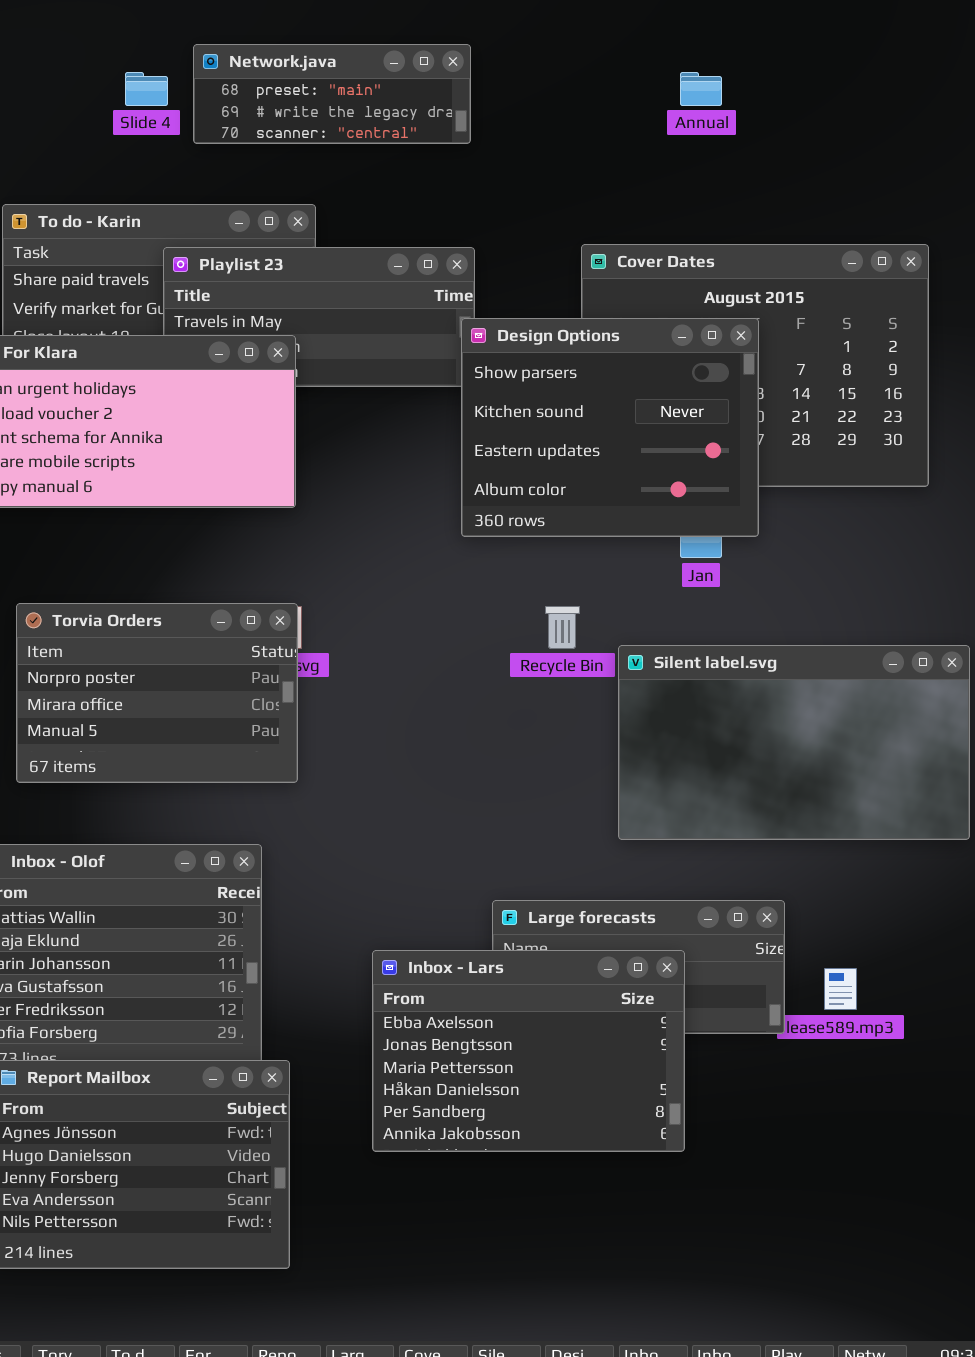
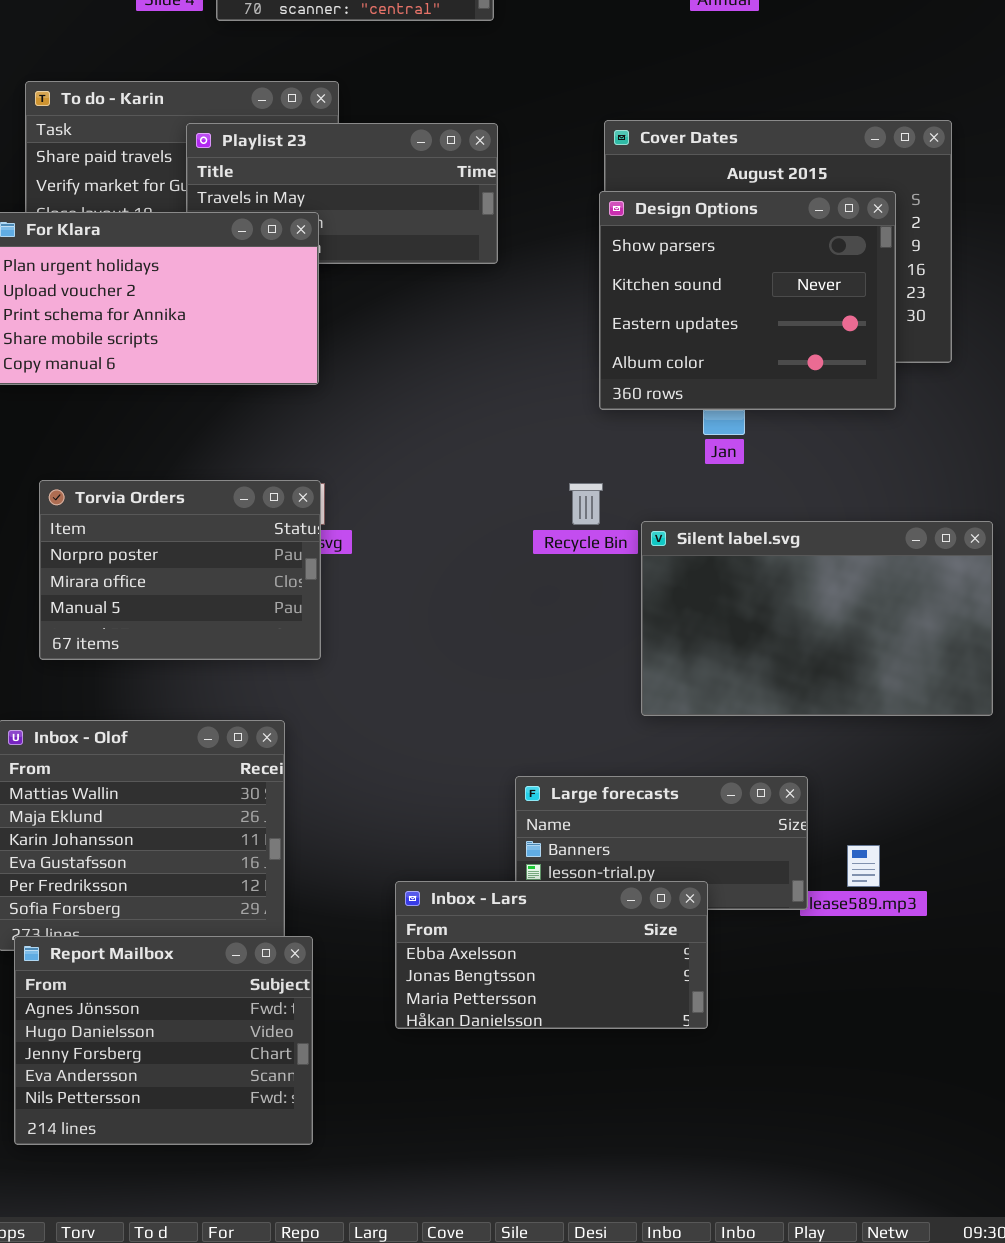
Design Options: [461,318,759,537] -> [599,191,896,410], moved
Inbox - Lars: [372,950,685,1152] -> [395,881,708,1029], resized

